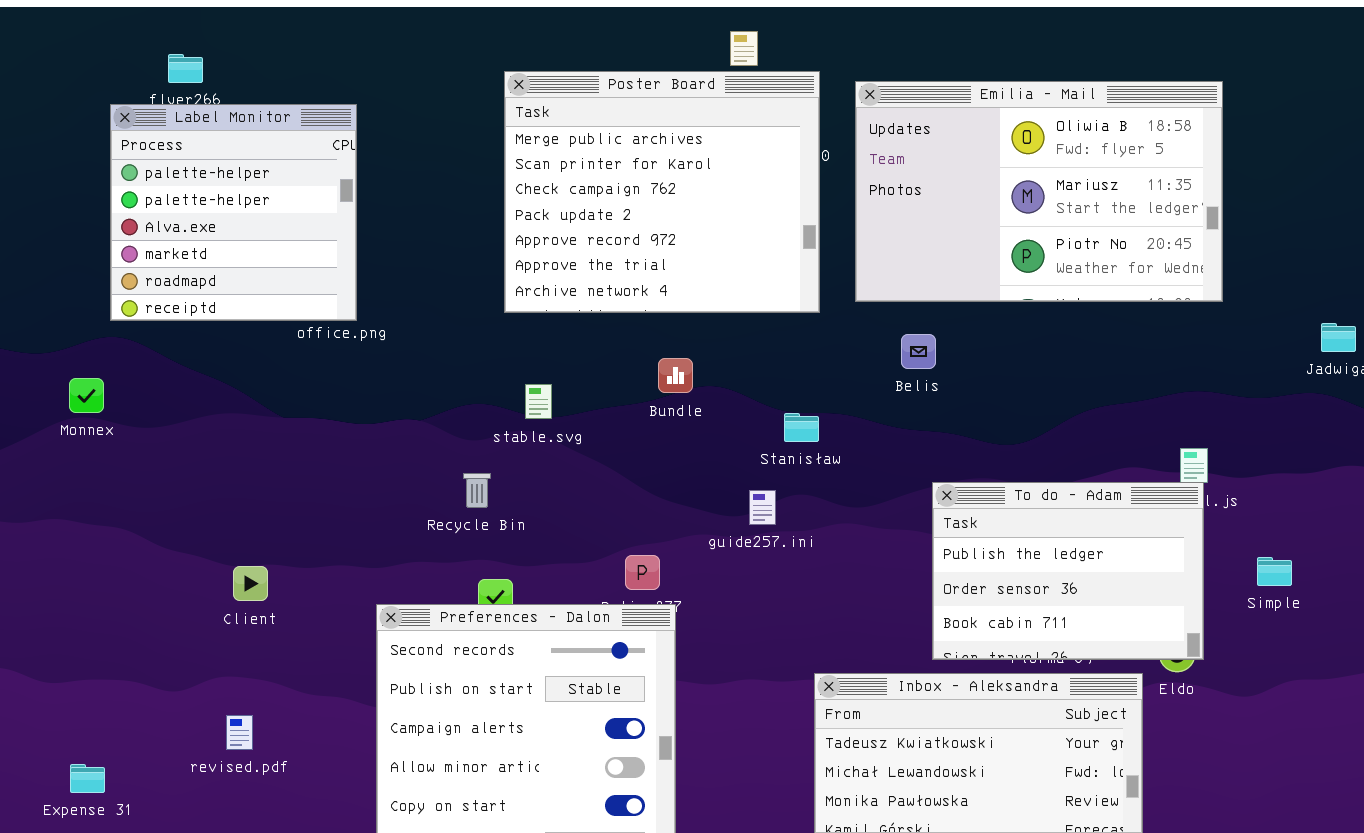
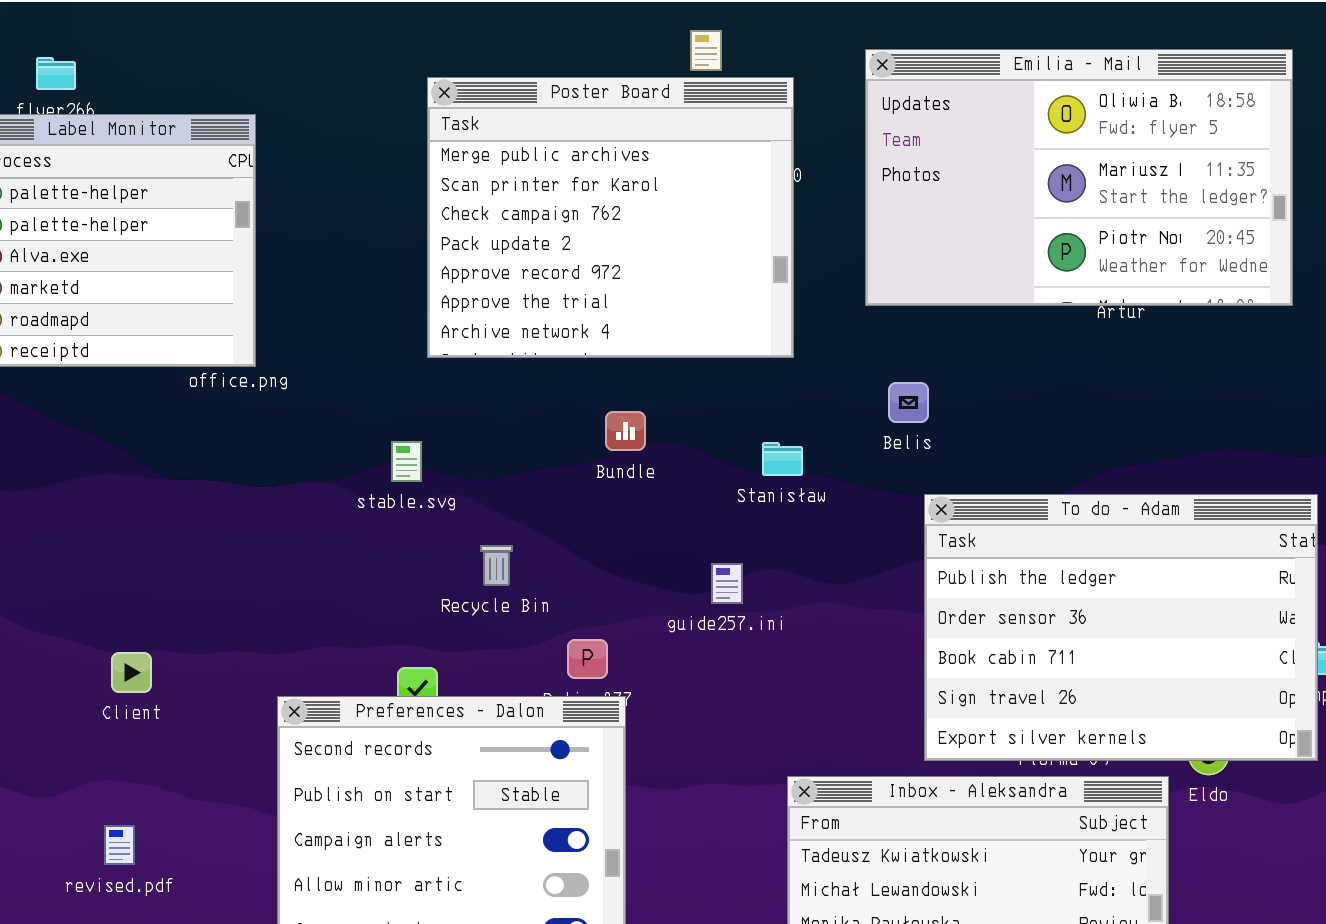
Emilia - Mail: [855,81,1223,302] -> [865,49,1293,306], moved
stable.svg: [525,384,552,419] -> [391,441,422,482], moved
Stanisław: [784,413,819,442] -> [762,442,803,476], moved
Recycle Bin: [463,473,491,508] -> [480,545,513,586], moved
To do - Adam: [932,482,1204,660] -> [924,494,1318,761], resized

